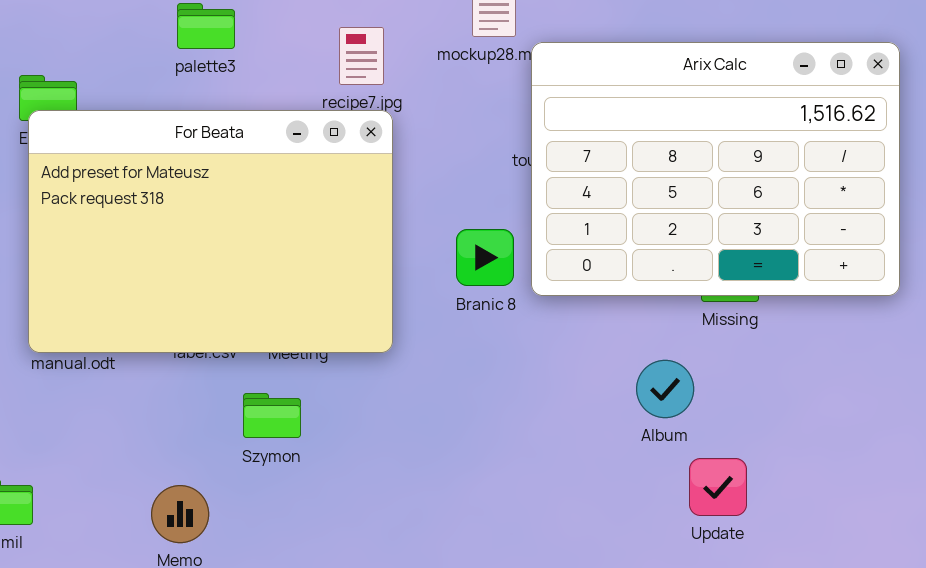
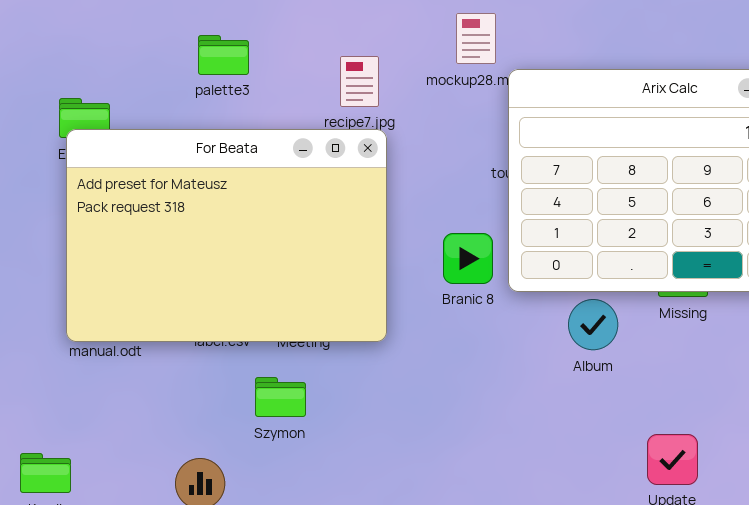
Album: [636,360,694,418] -> [568,299,618,350], moved

